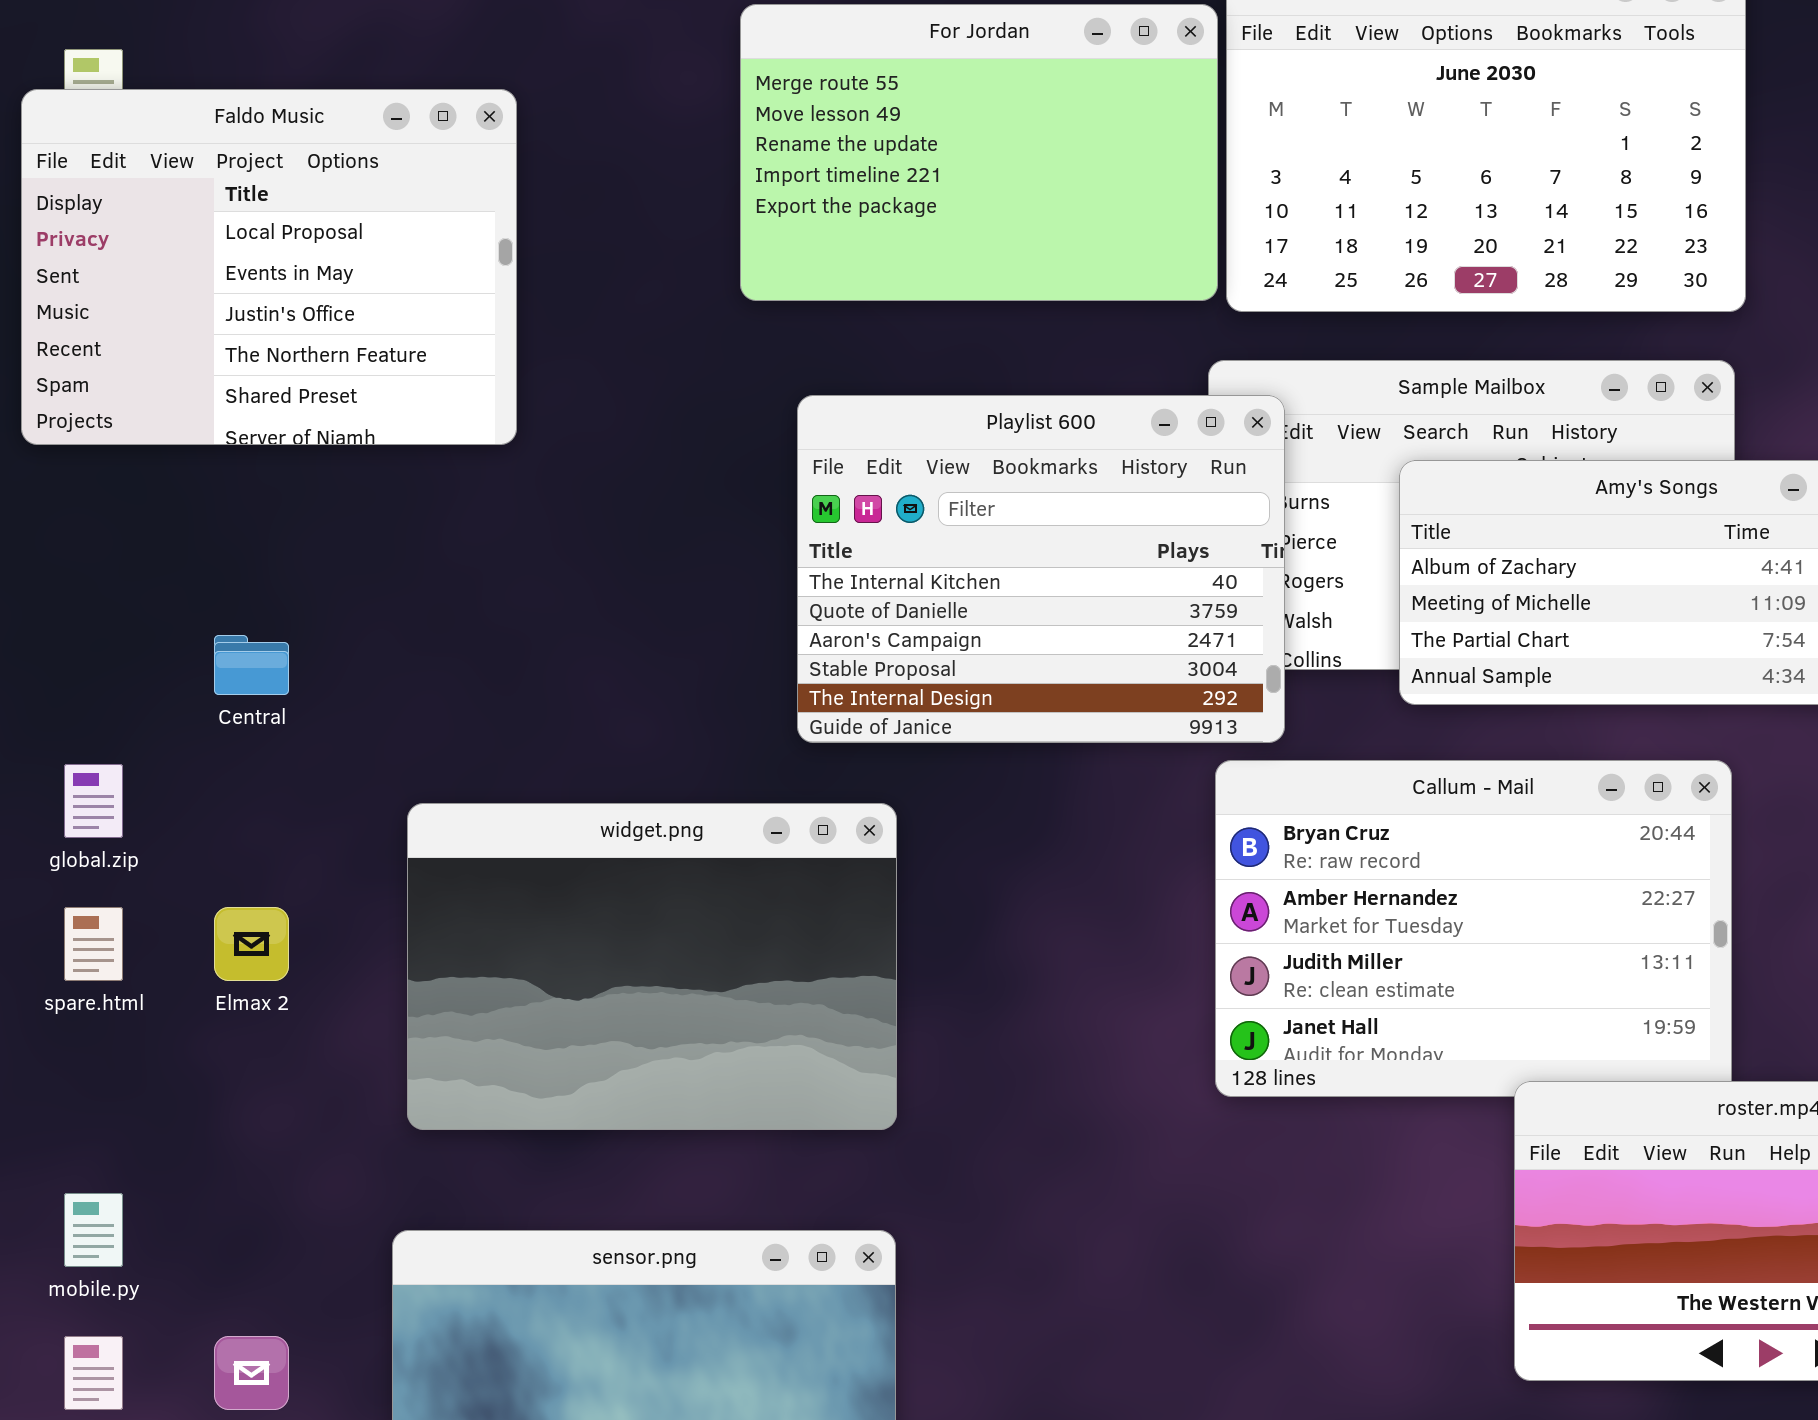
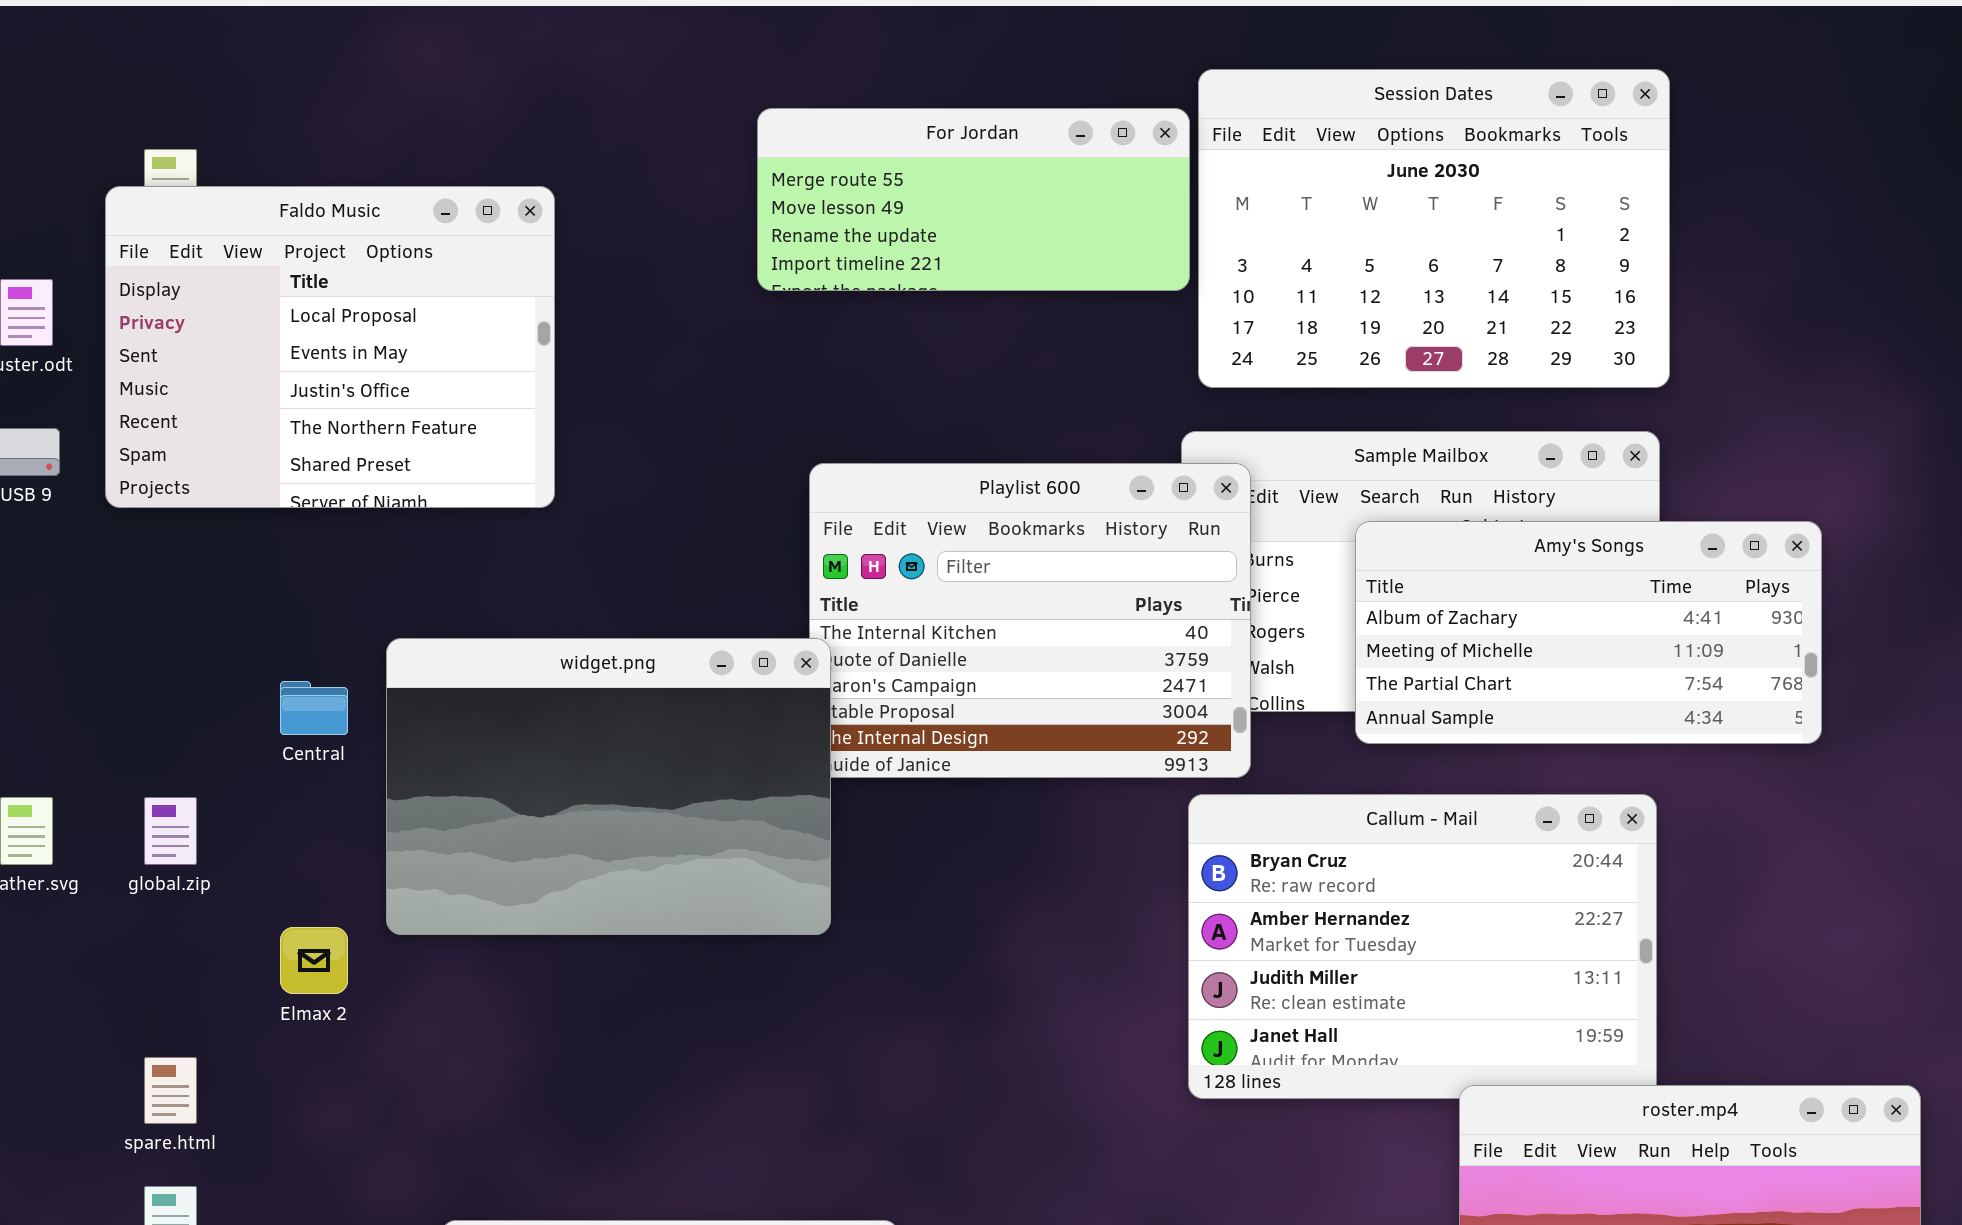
For Jordan: [740,4,1218,301] -> [757,108,1190,291], resized
widget.png: [407,803,897,1130] -> [386,638,831,935], moved
spare.html: [64,907,123,981] -> [144,1057,197,1124], moved

